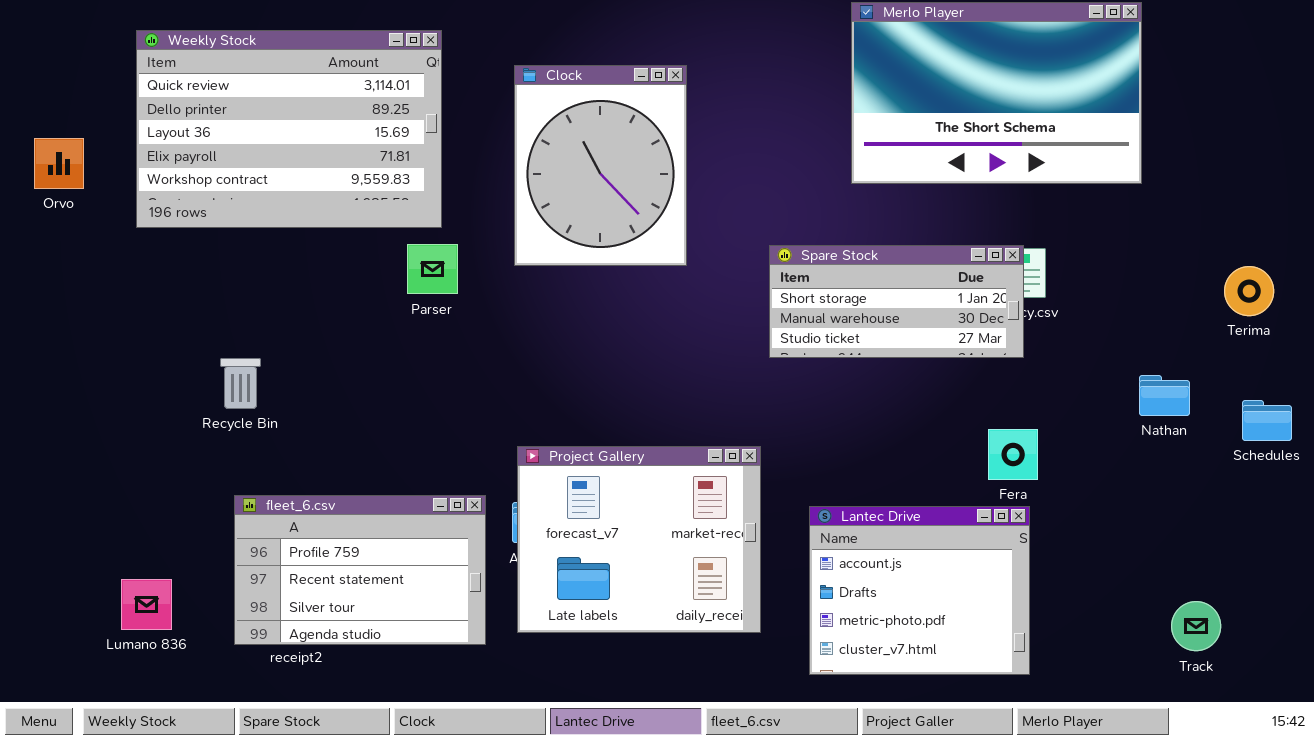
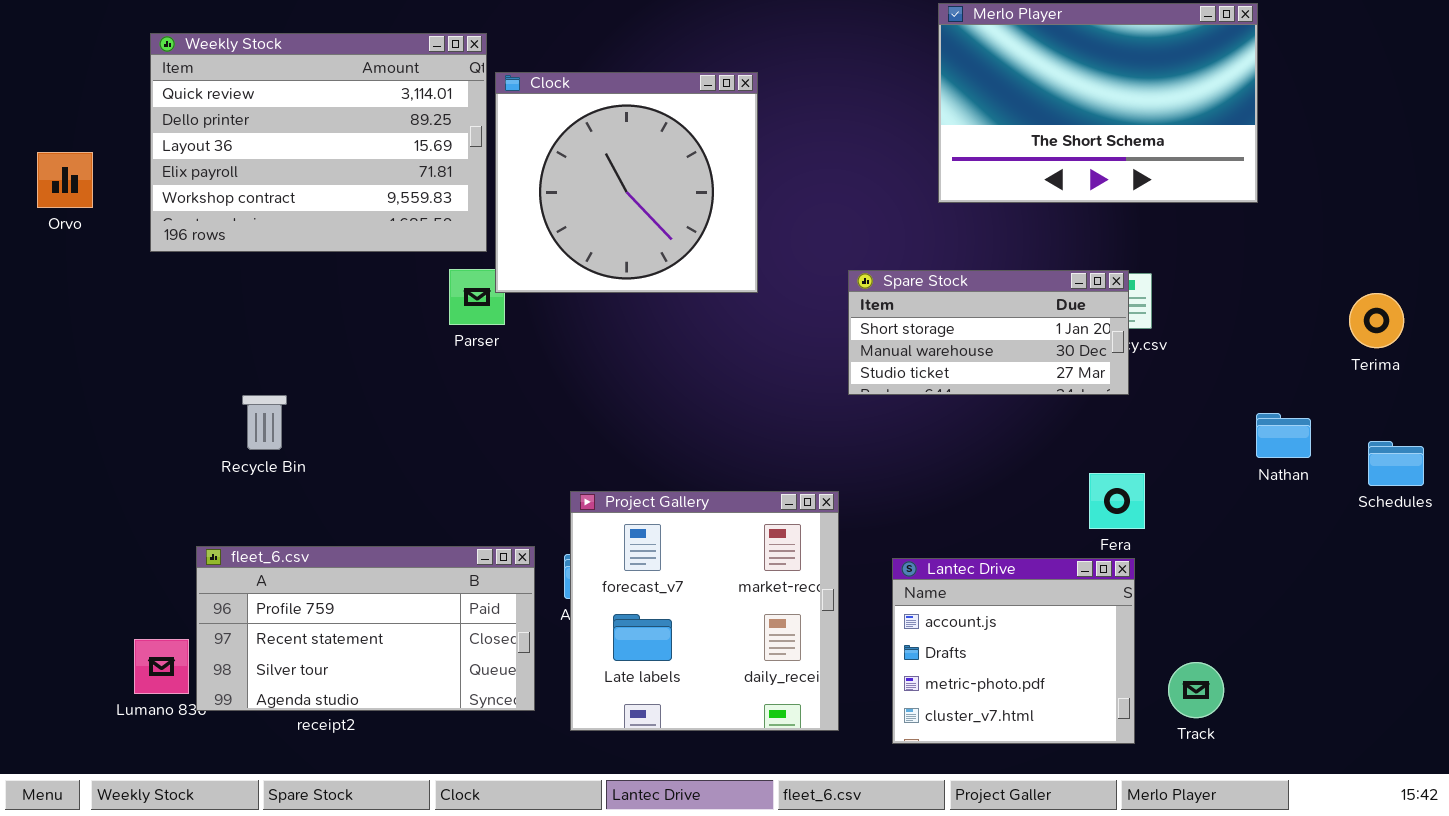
Clock: [514,65,687,266] -> [495,72,758,293], resized
Project Gallery: [517,446,761,633] -> [570,491,839,731], resized
fleet_6.csv: [234,495,486,645] -> [196,546,535,711], resized
Track: [1171,601,1221,651] -> [1168,662,1224,718], moved

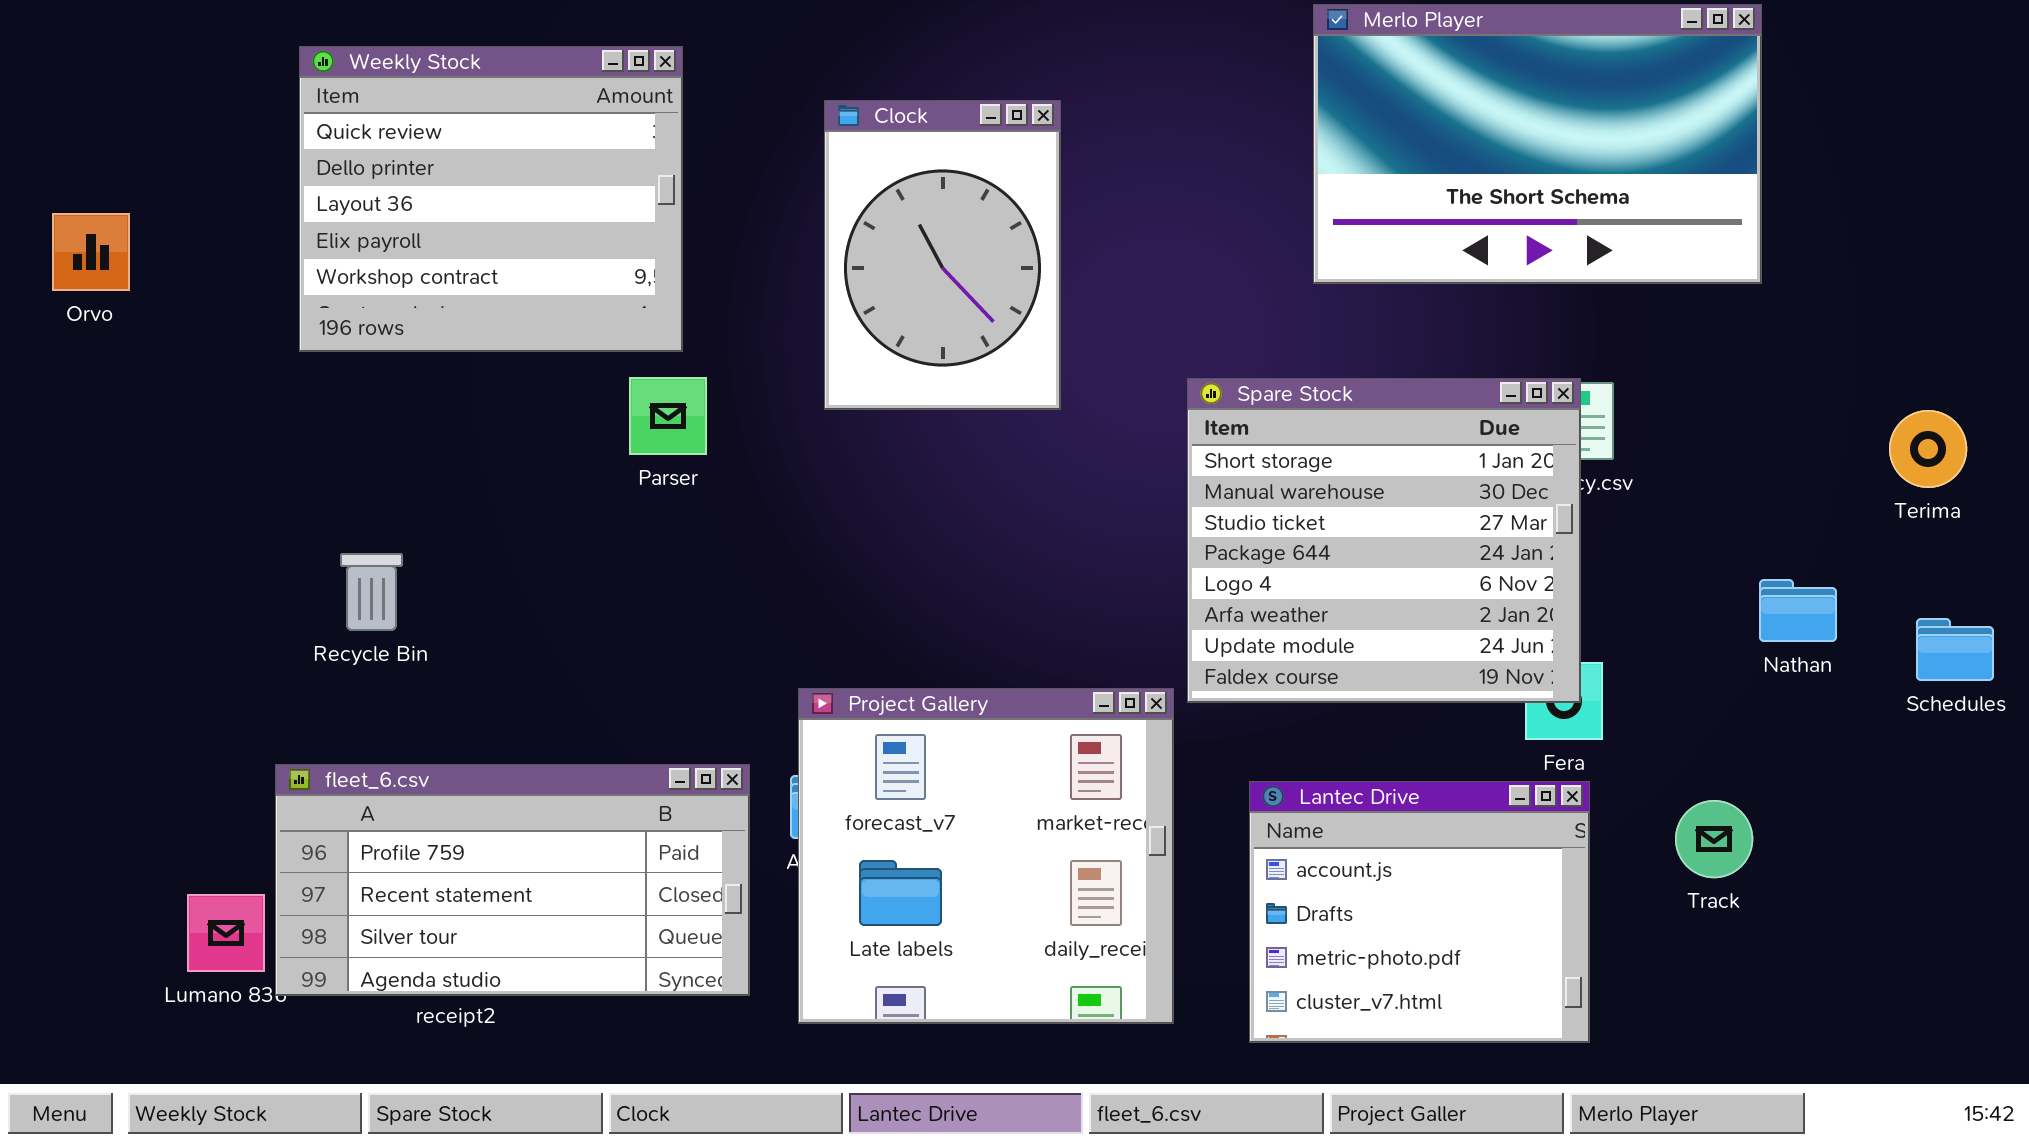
Weekly Stock: [150,33,487,252] -> [299,46,683,352], resized
Clock: [495,72,758,293] -> [824,100,1061,410], resized
Spare Stock: [848,270,1129,395] -> [1187,378,1581,703], resized
Track: [1168,662,1224,718] -> [1675,800,1753,878], moved

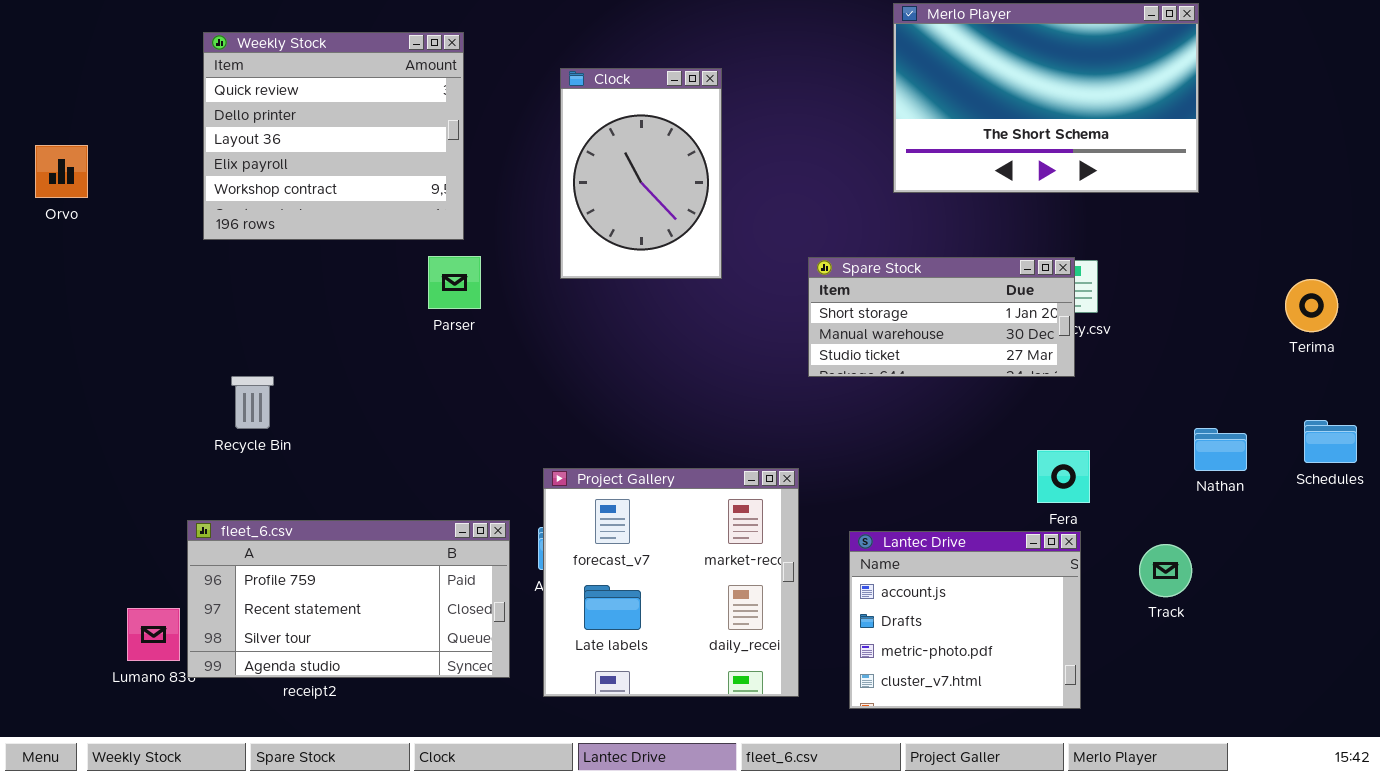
Spare Stock: [1187,378,1581,703] -> [808,257,1075,377], resized
Nathan: [1759,579,1837,642] -> [1194,428,1247,471], moved

